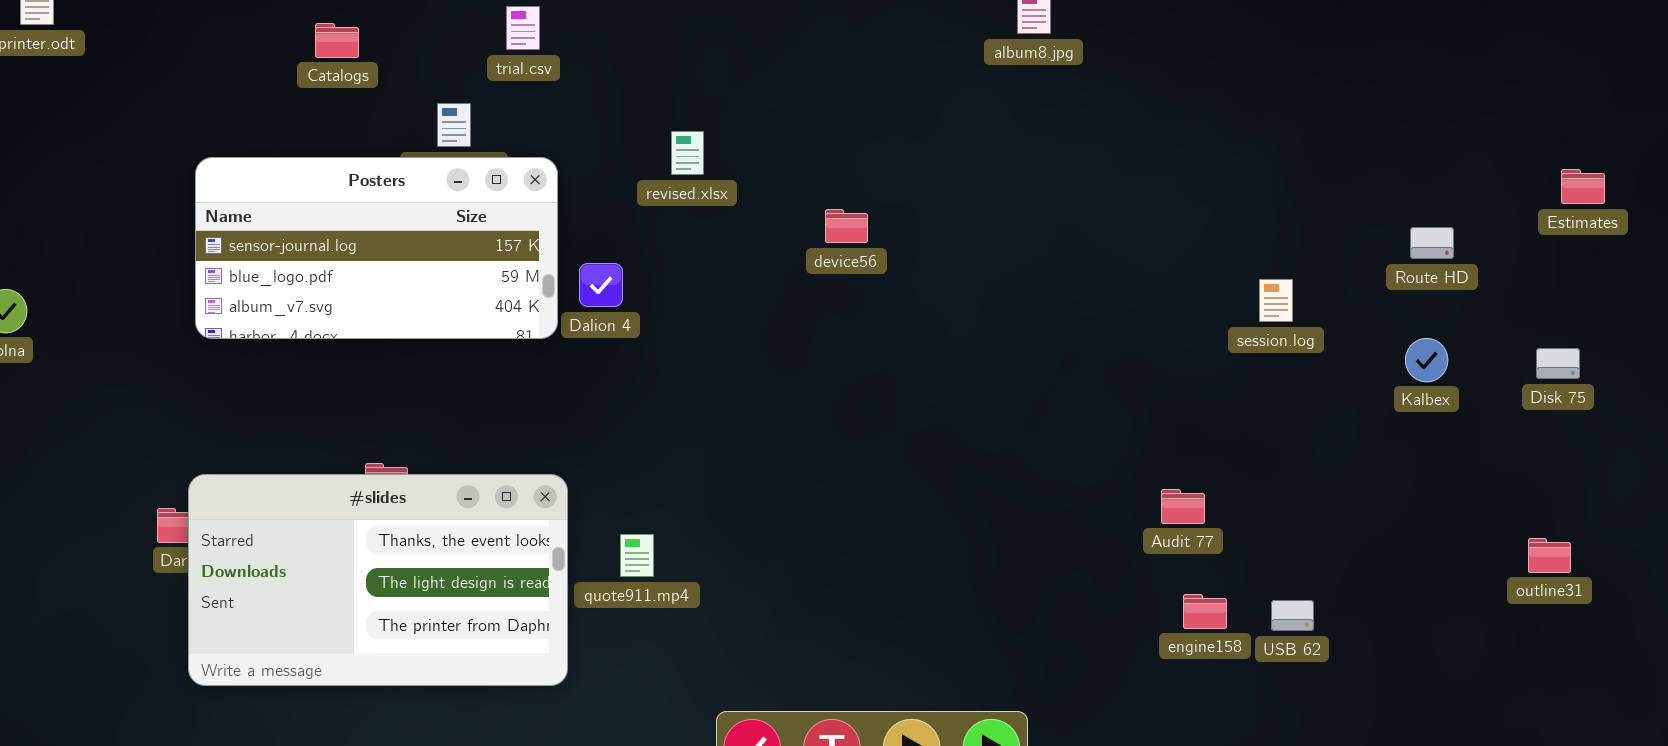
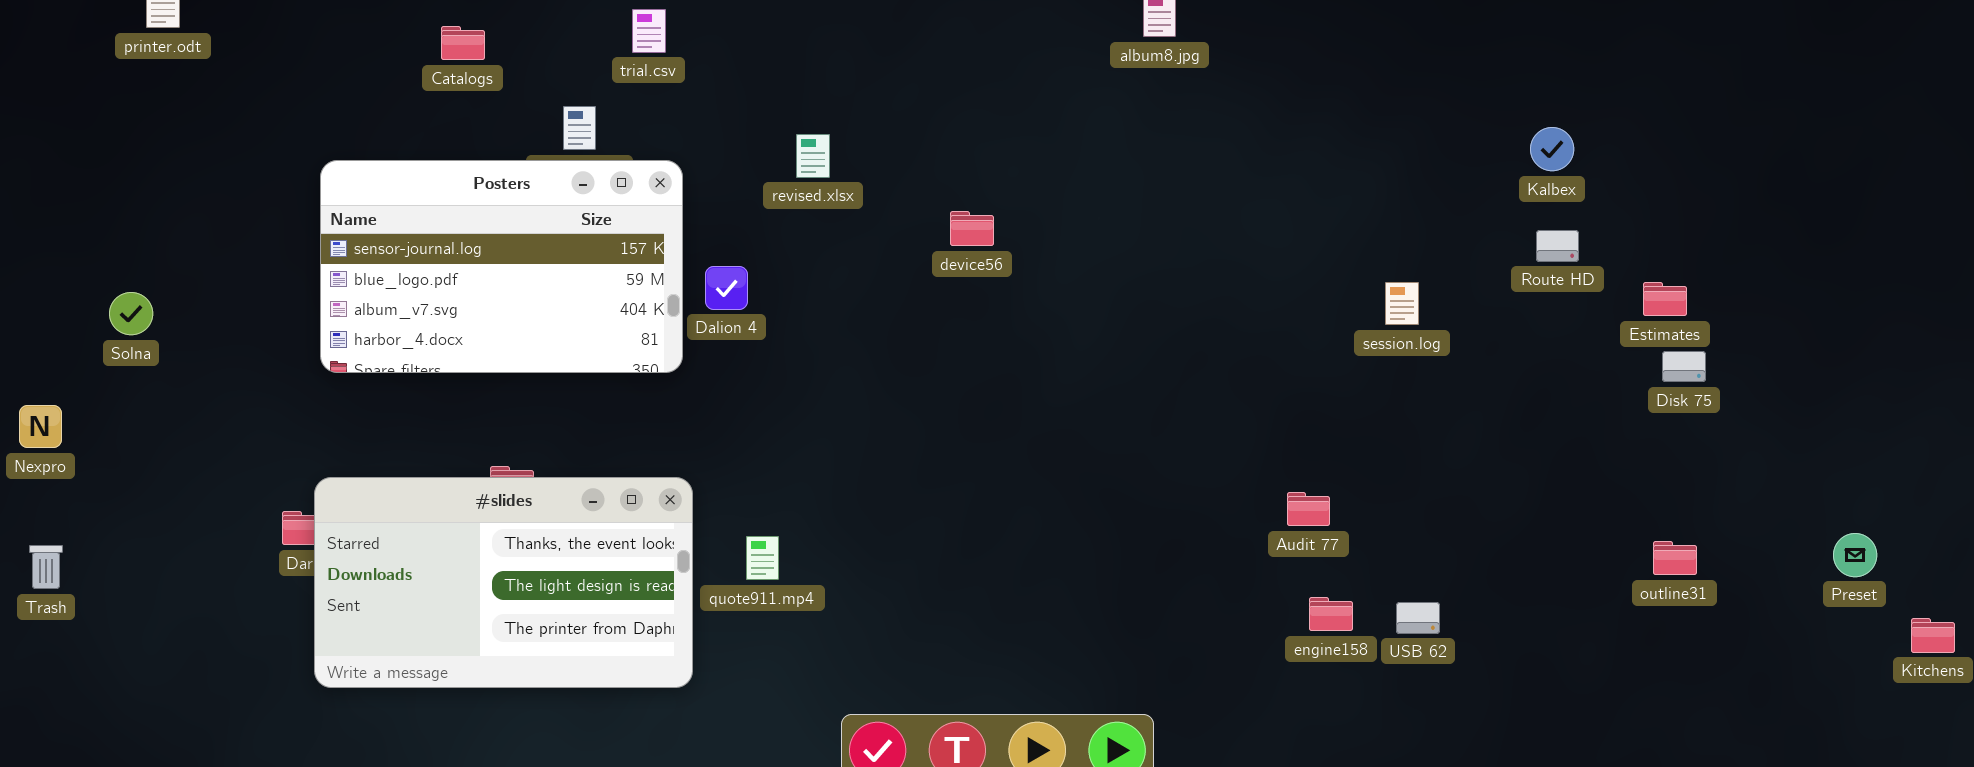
Posters: [195,157,558,339] -> [320,160,683,373], resized
Estimates: [1561,169,1605,204] -> [1643,282,1687,316], moved
Kalbex: [1405,338,1448,382] -> [1530,127,1574,171], moved

